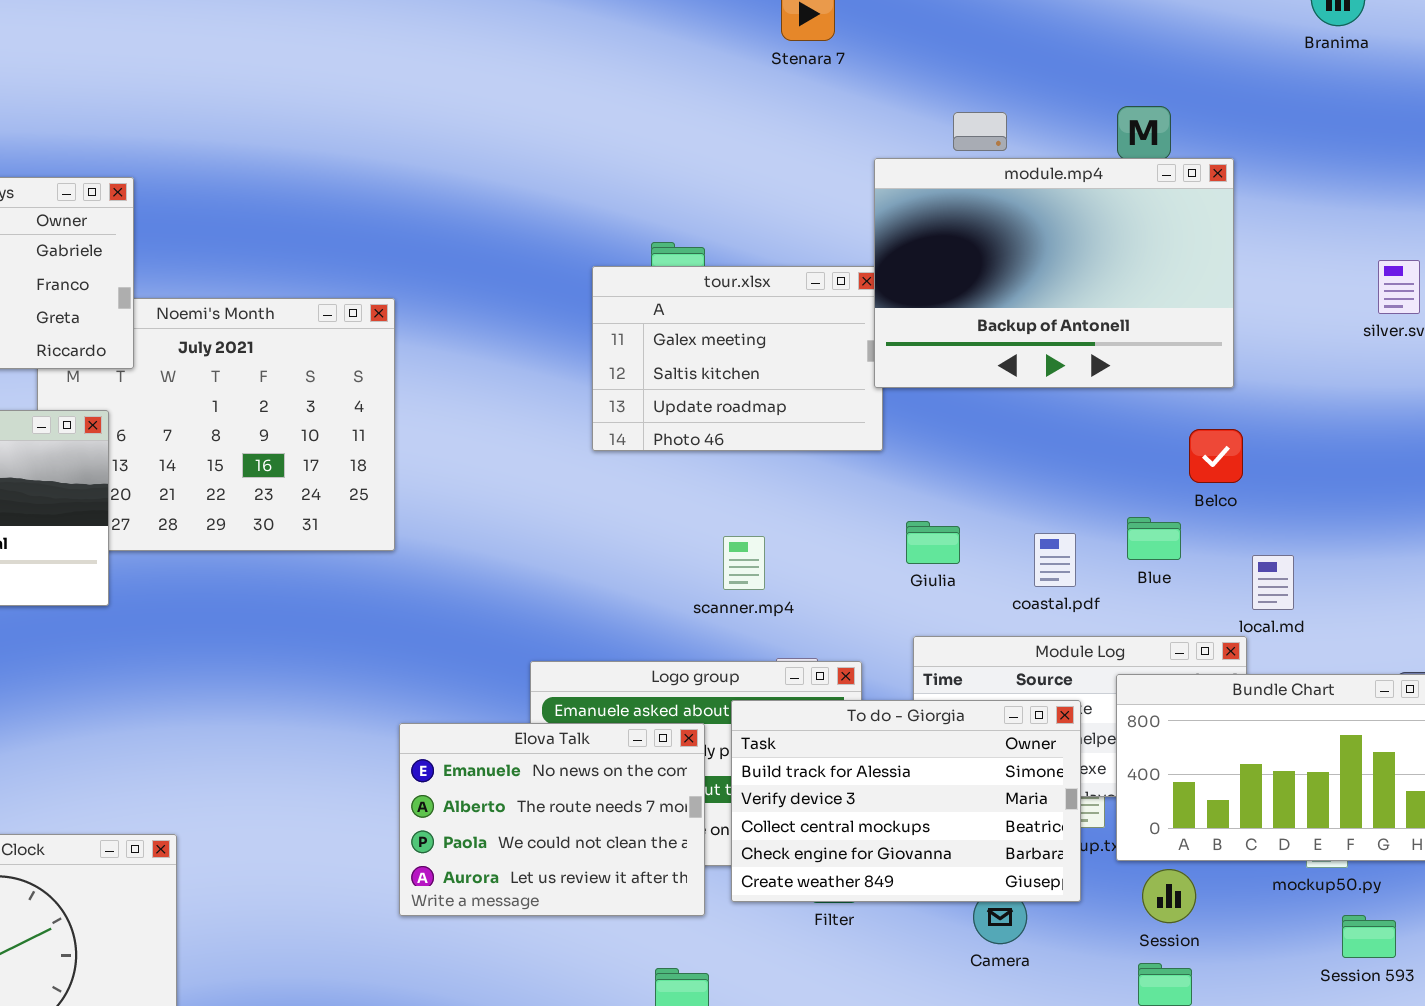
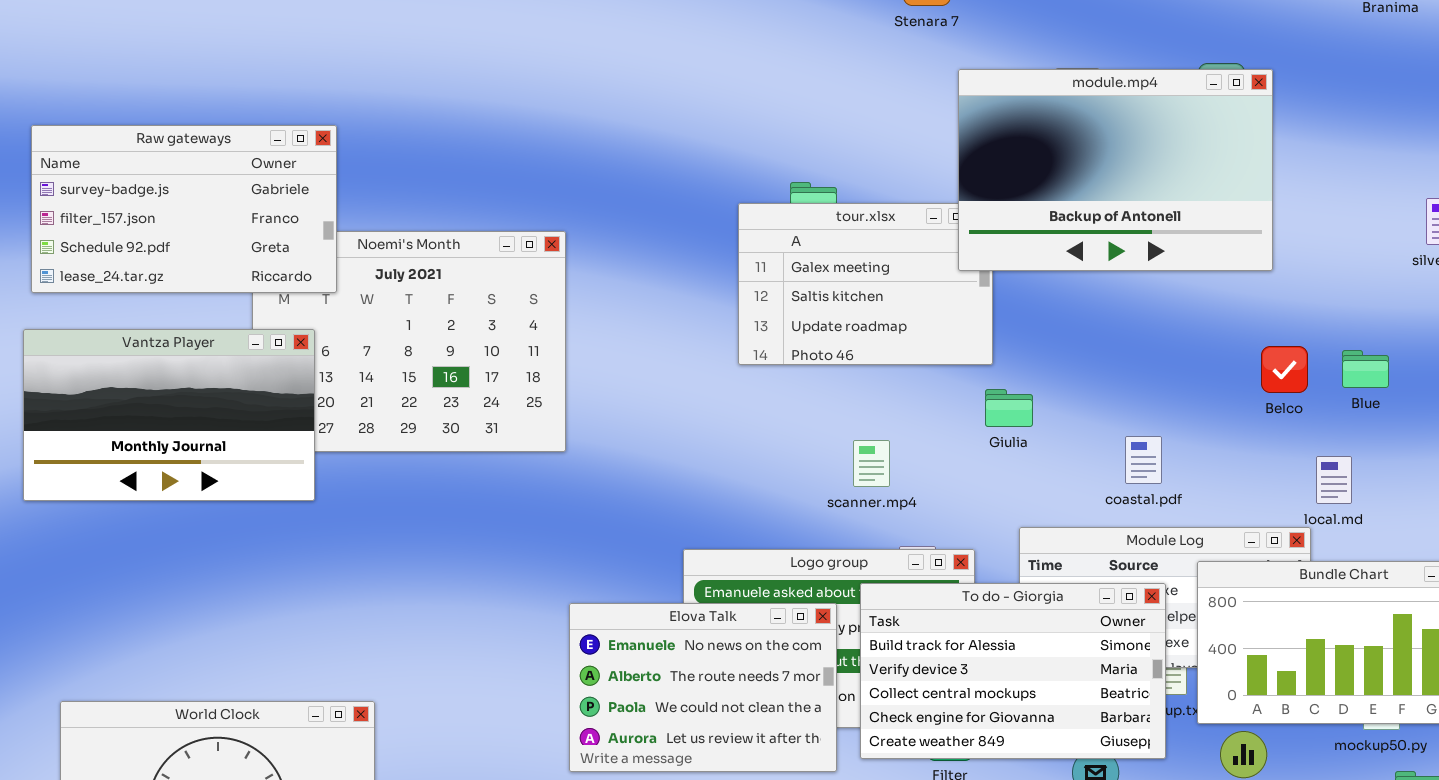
module.mp4: [874,158,1234,388] -> [958,69,1273,271], moved
Blue: [1127,517,1181,560] -> [1342,350,1389,388], moved
Giulia: [906,521,960,564] -> [985,389,1033,427], moved

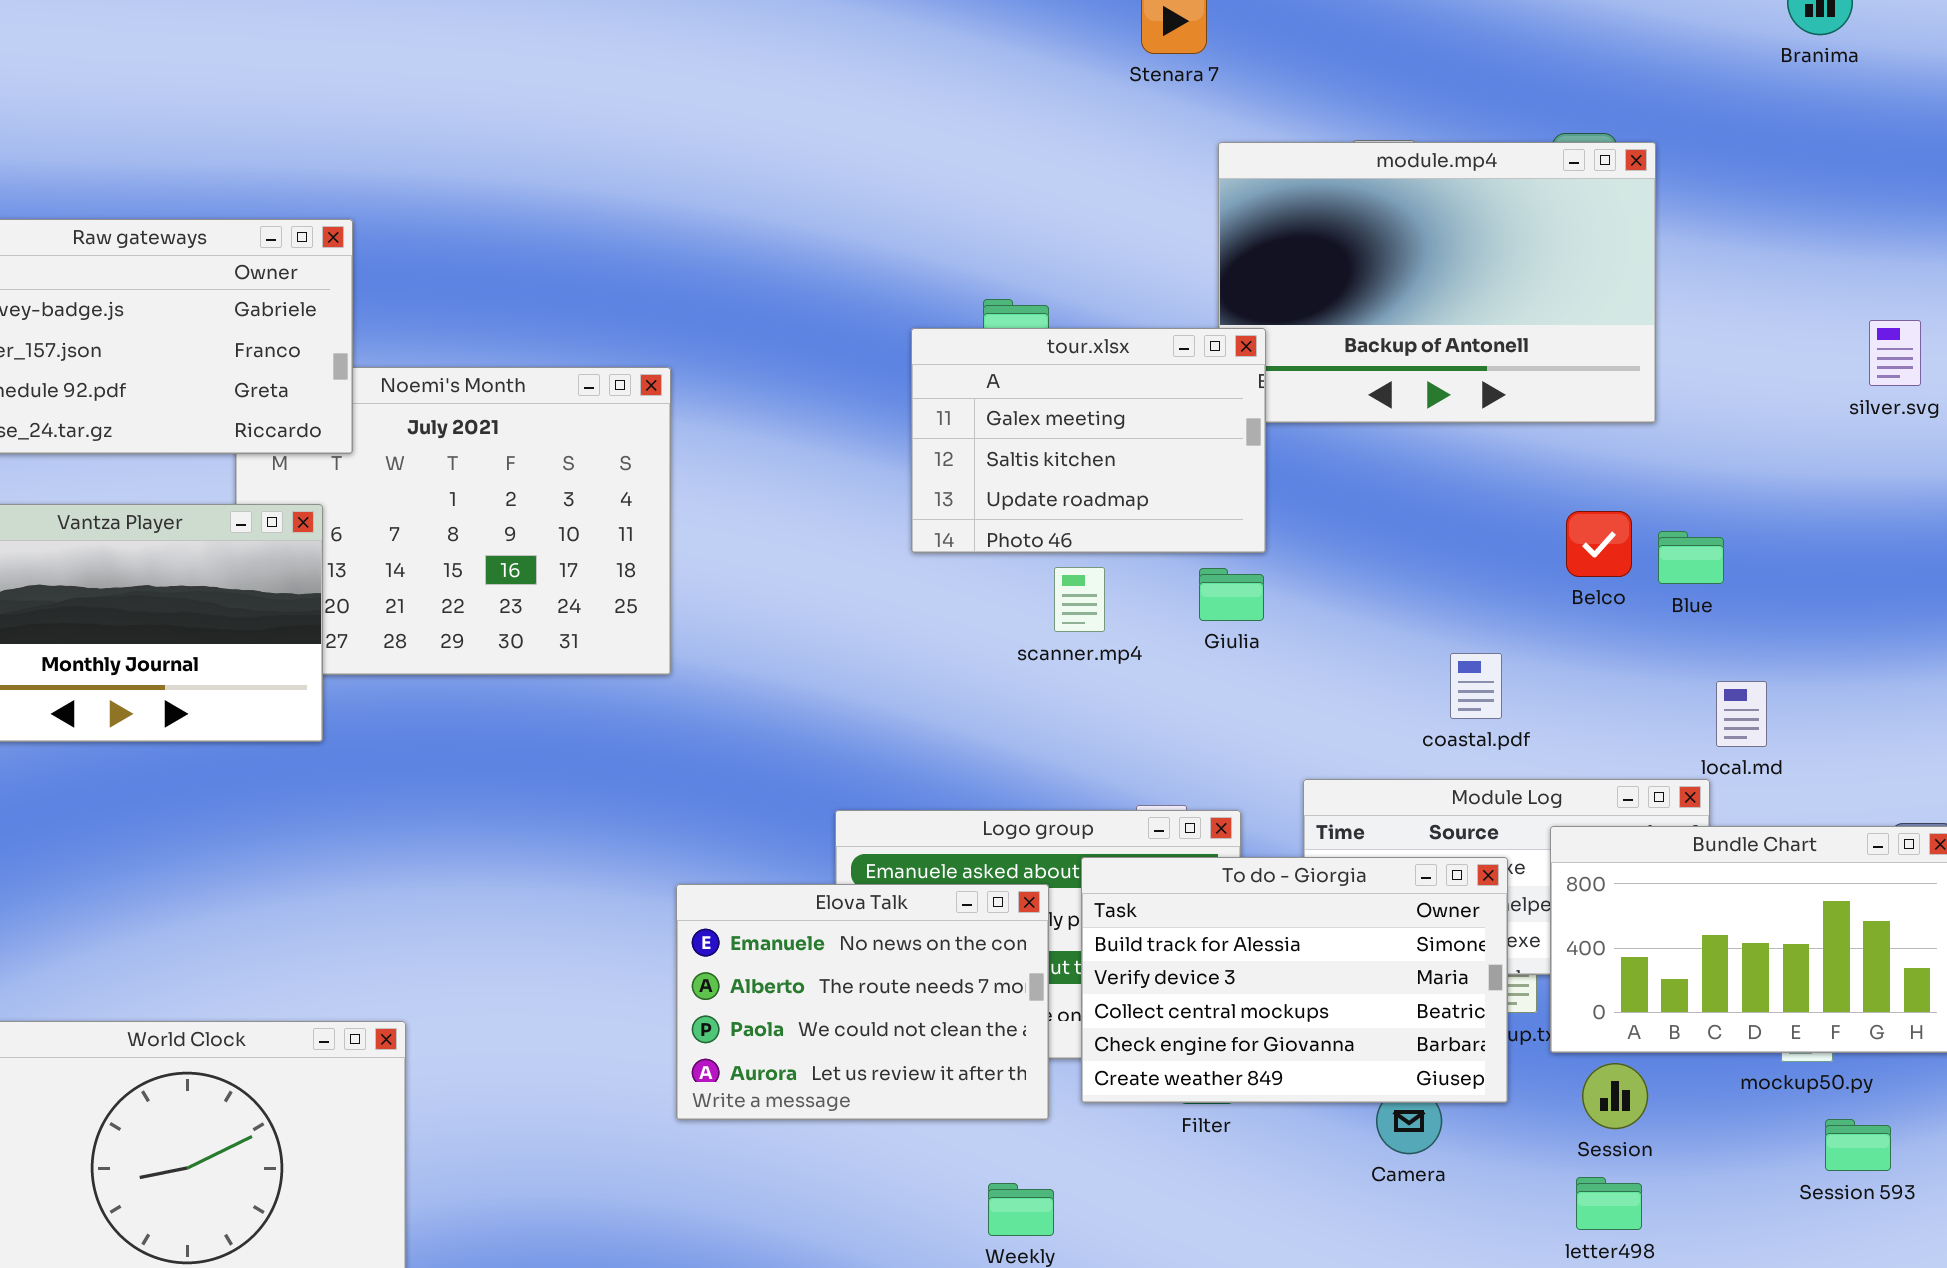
tour.xlsx: [738,203,993,365] -> [911,328,1266,553], raised
Belco: [1261,346,1308,393] -> [1566,511,1632,577], moved
Blue: [1342,350,1389,388] -> [1658,531,1724,584], moved
Giulia: [985,389,1033,427] -> [1199,568,1264,621], moved
scanner.mp4: [853,440,890,487] -> [1054,567,1105,632], moved

